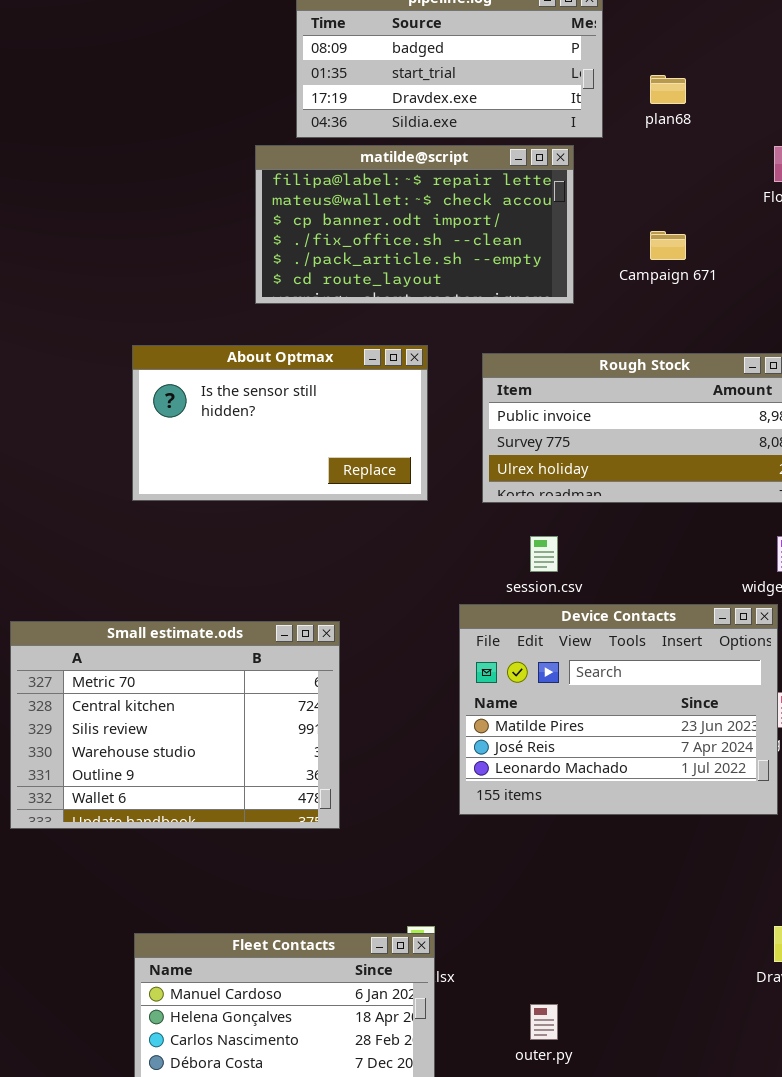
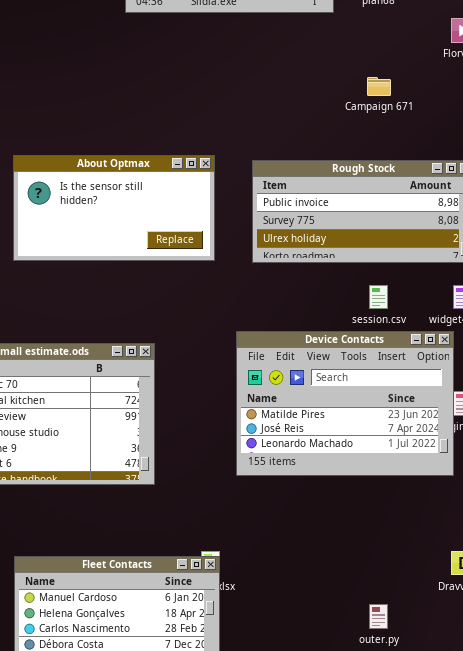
matilde@script: [255,145,574,304] -> none, closed
session.csv: [530,536,558,572] -> [369,285,388,309], moved
outer.py: [530,1004,558,1040] -> [369,604,388,629], moved

